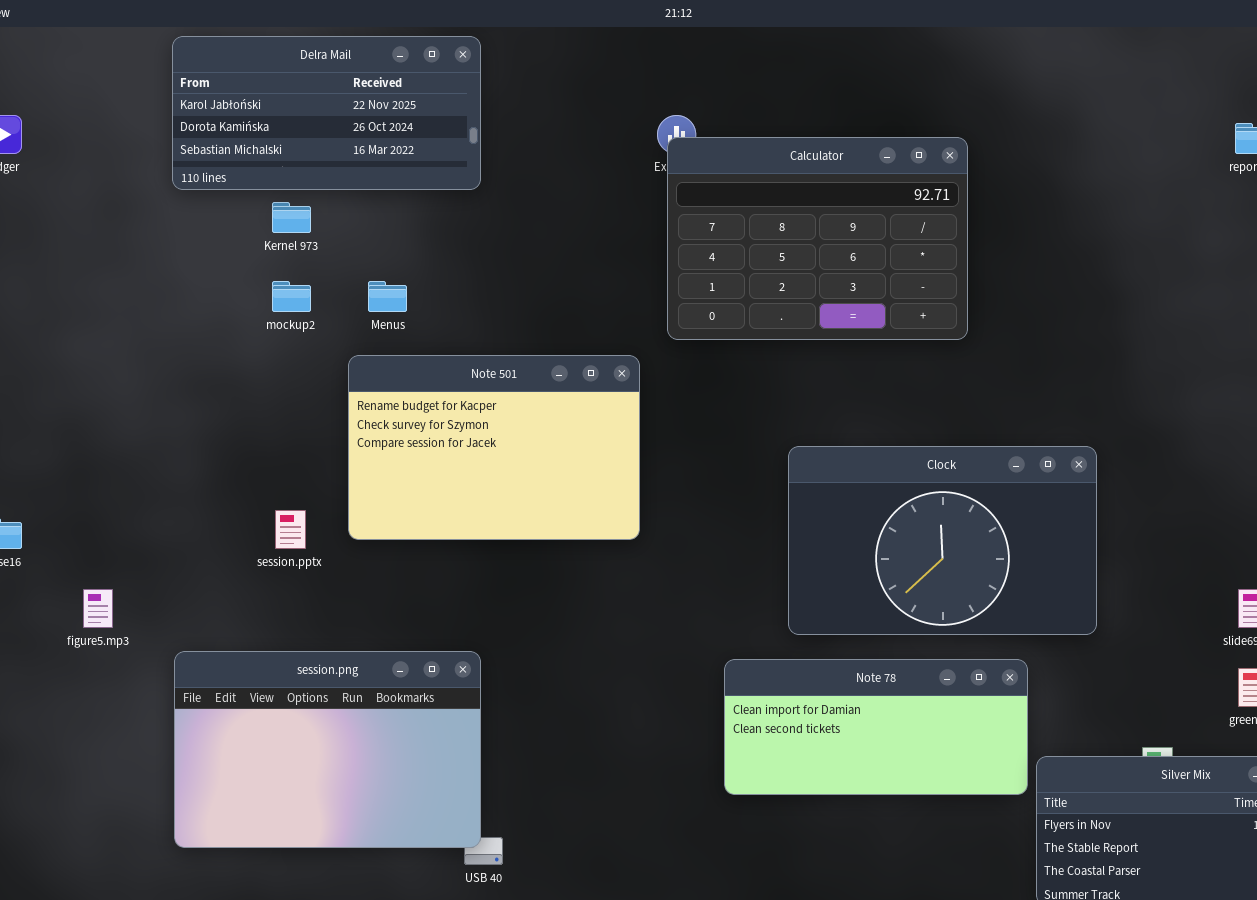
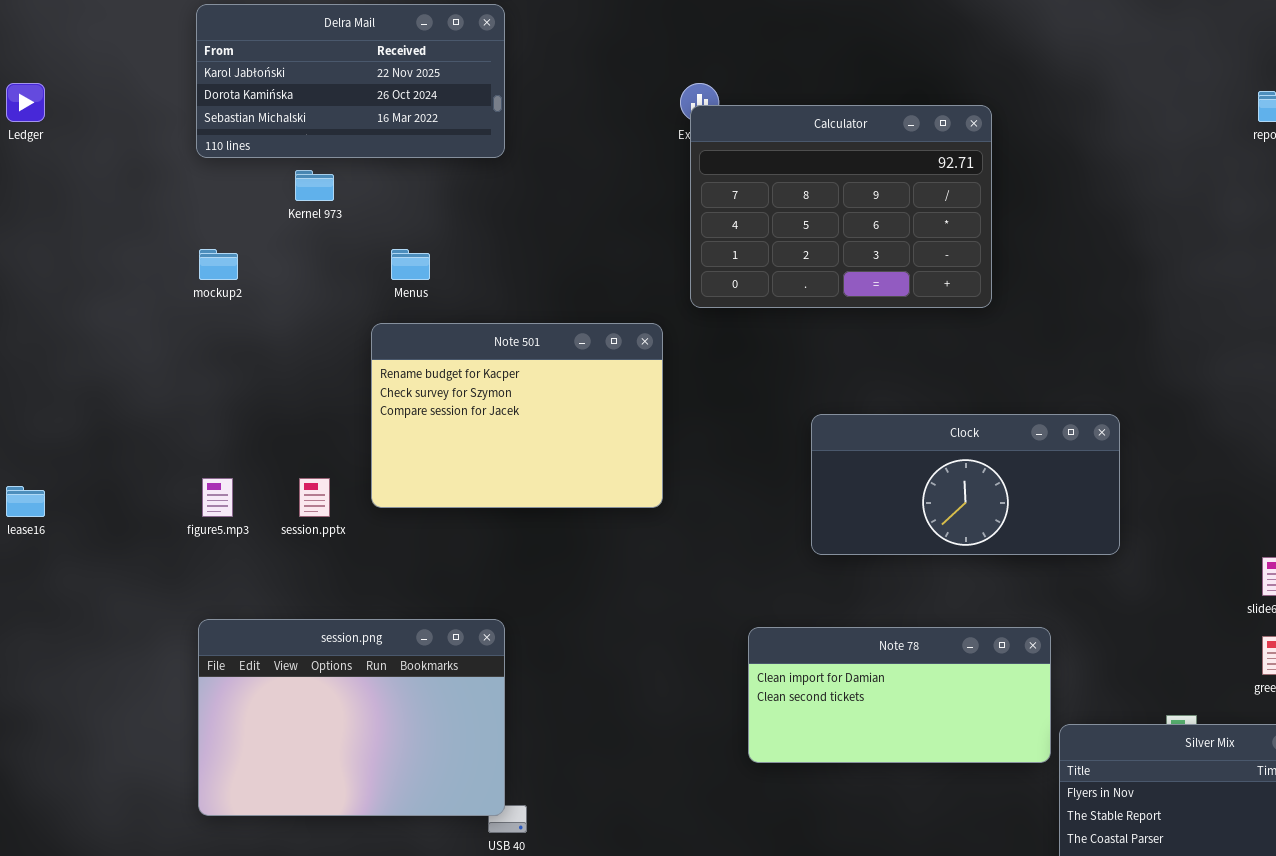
mockup2: [272,281,311,312] -> [199,249,238,280], moved
Clock: [788,446,1097,635] -> [811,414,1120,555], resized
figure5.mp3: [83,589,113,628] -> [202,478,233,517], moved

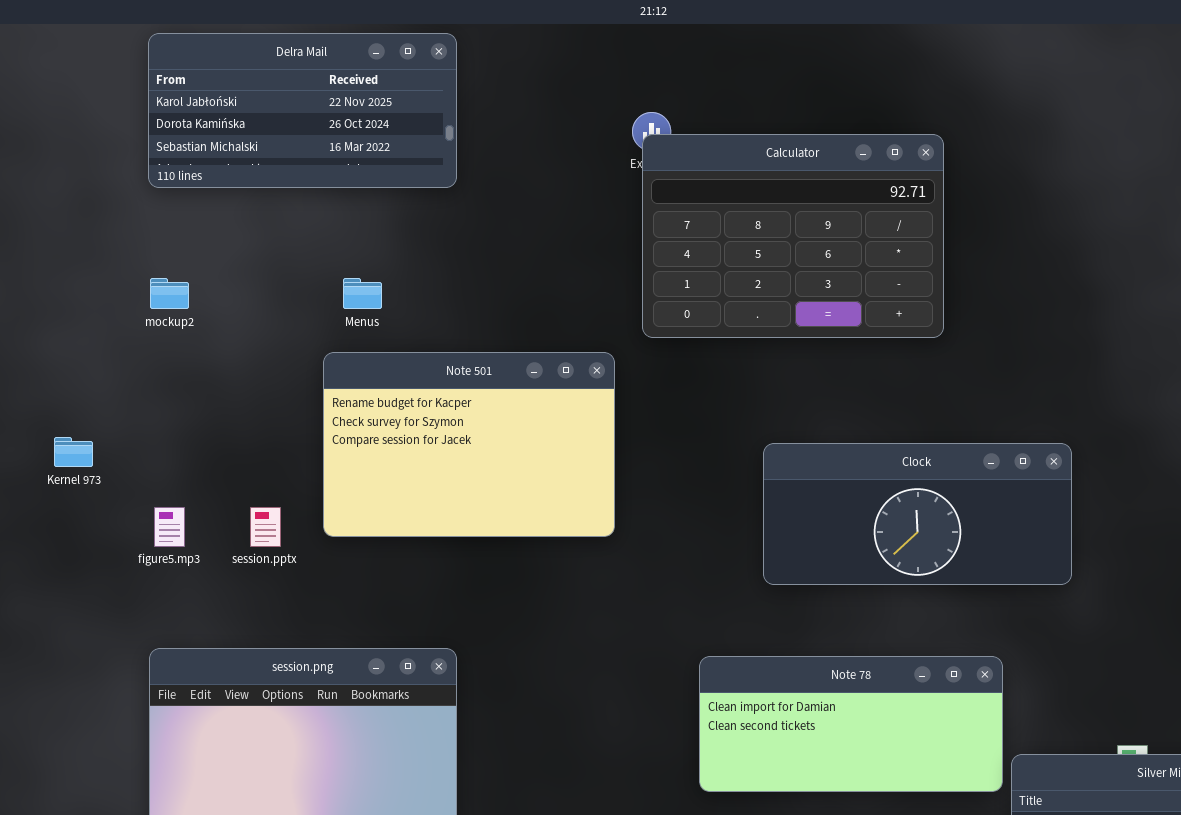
Kernel 973: [295,170,334,201] -> [54,437,93,467], moved

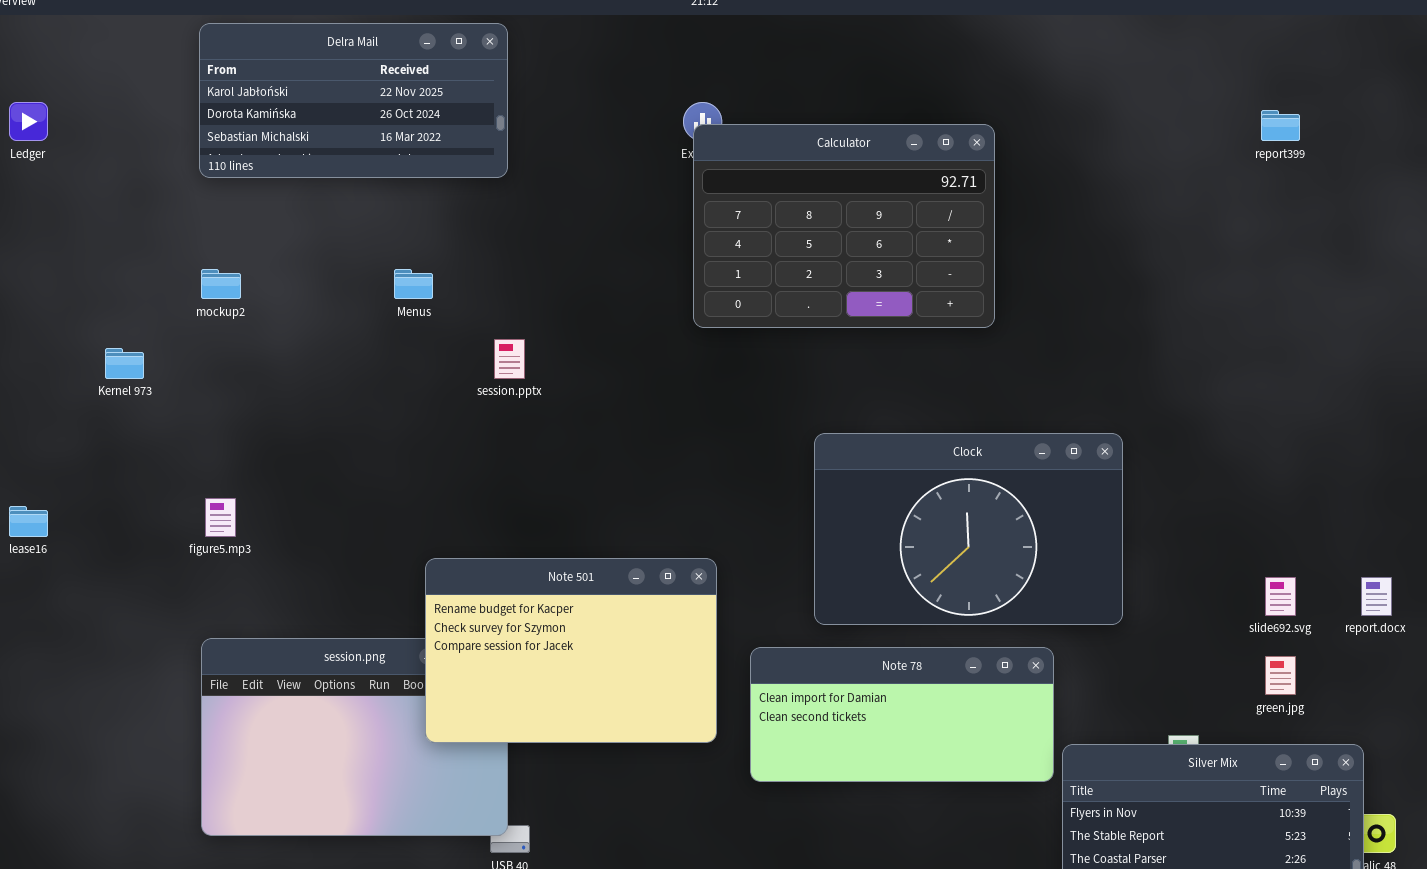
Note 501: [323,352,615,537] -> [425,558,717,743], moved
Kernel 973: [54,437,93,467] -> [105,348,144,379], moved
Clock: [763,443,1072,585] -> [814,433,1123,625], resized
session.pptx: [250,507,281,547] -> [494,339,525,379], moved

